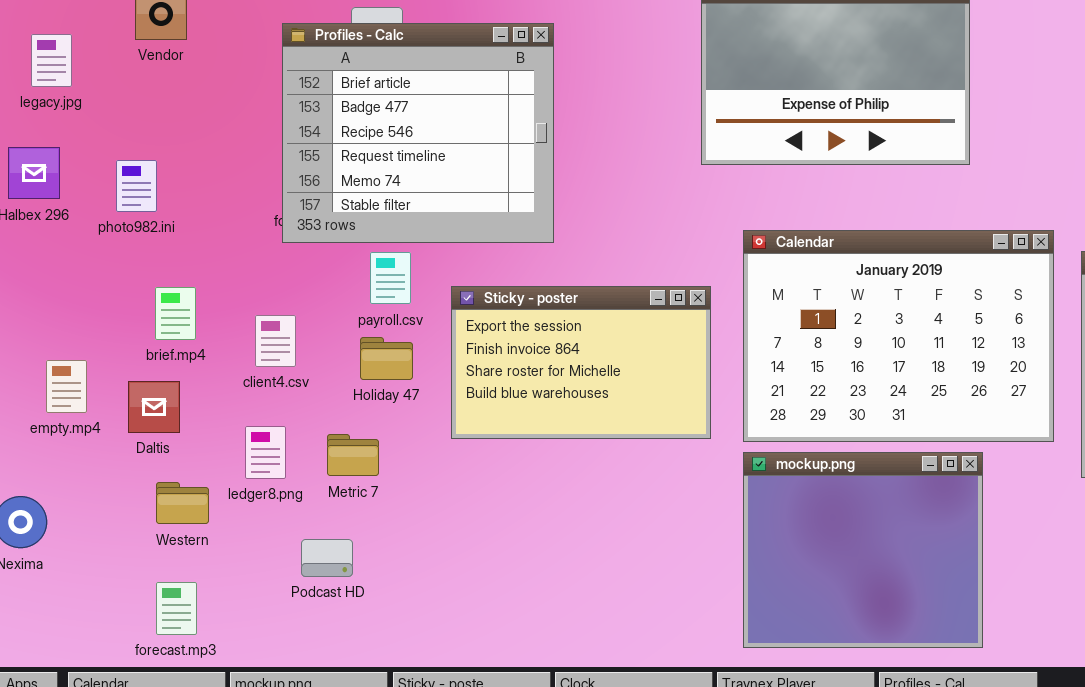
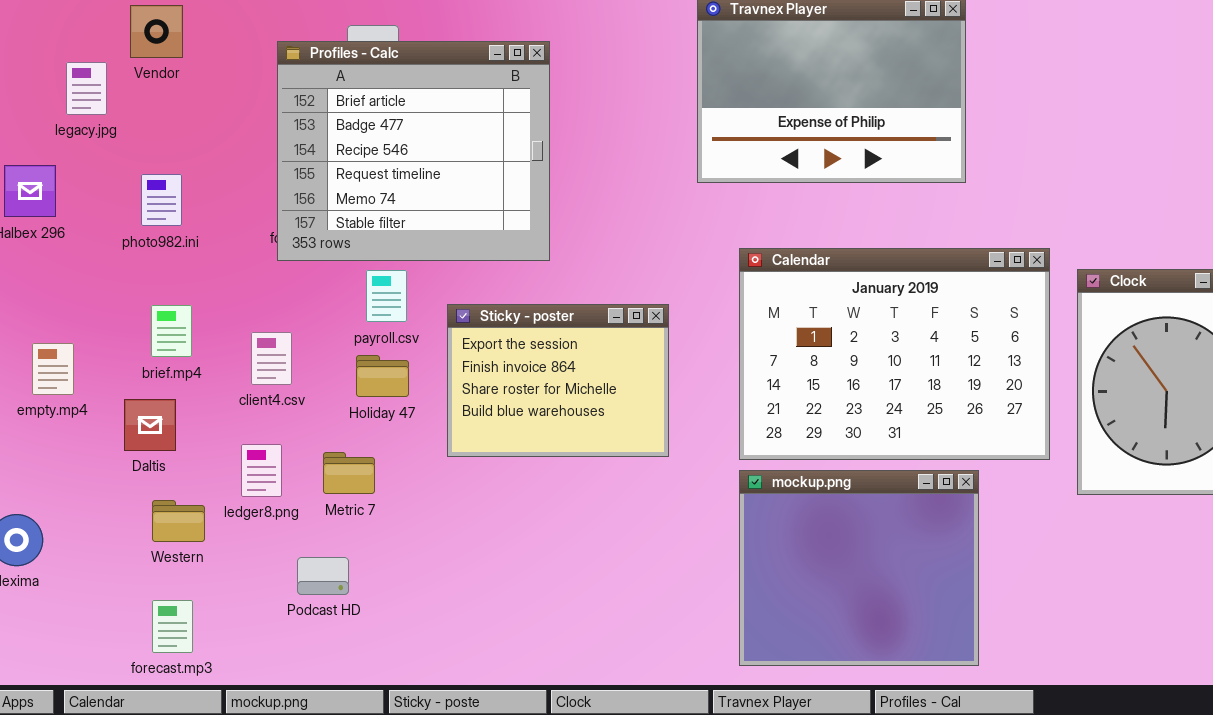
legacy.jpg: [31,34,72,87] -> [66,62,107,115], moved
photo982.ini: [116,160,157,212] -> [141,174,182,226], moved
Sticky - poster: [451,286,711,439] -> [447,304,669,457], resized
empty.mp4: [46,360,87,413] -> [32,343,74,395], moved

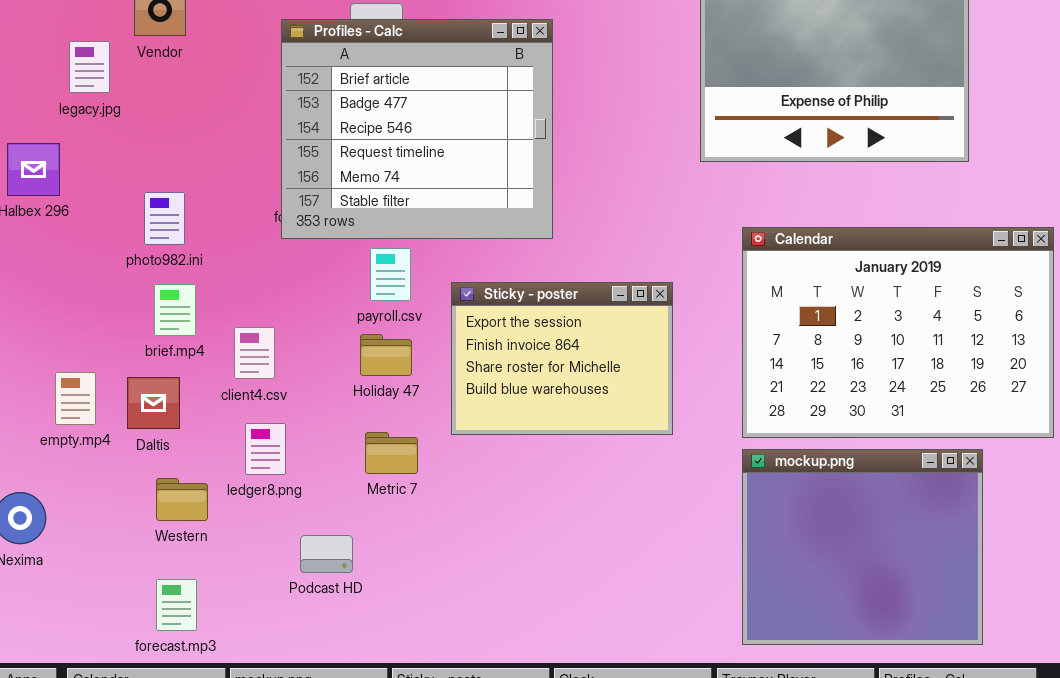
photo982.ini: [141,174,182,226] -> [144,192,185,245], moved
client4.csv: [251,332,292,385] -> [234,327,275,379], moved
empty.mp4: [32,343,74,395] -> [55,372,96,425], moved
Metric 7: [323,452,375,494] -> [365,432,418,474], moved

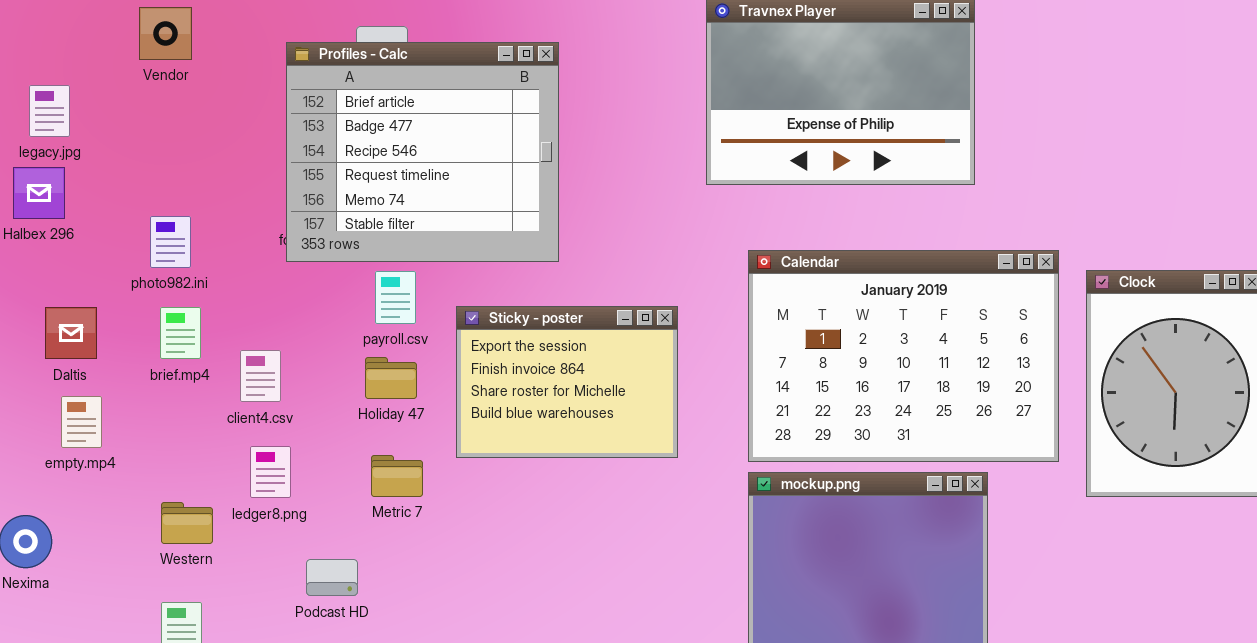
legacy.jpg: [69,41,110,93] -> [29,85,70,137], moved
Daltis: [127,377,180,429] -> [45,307,97,359], moved

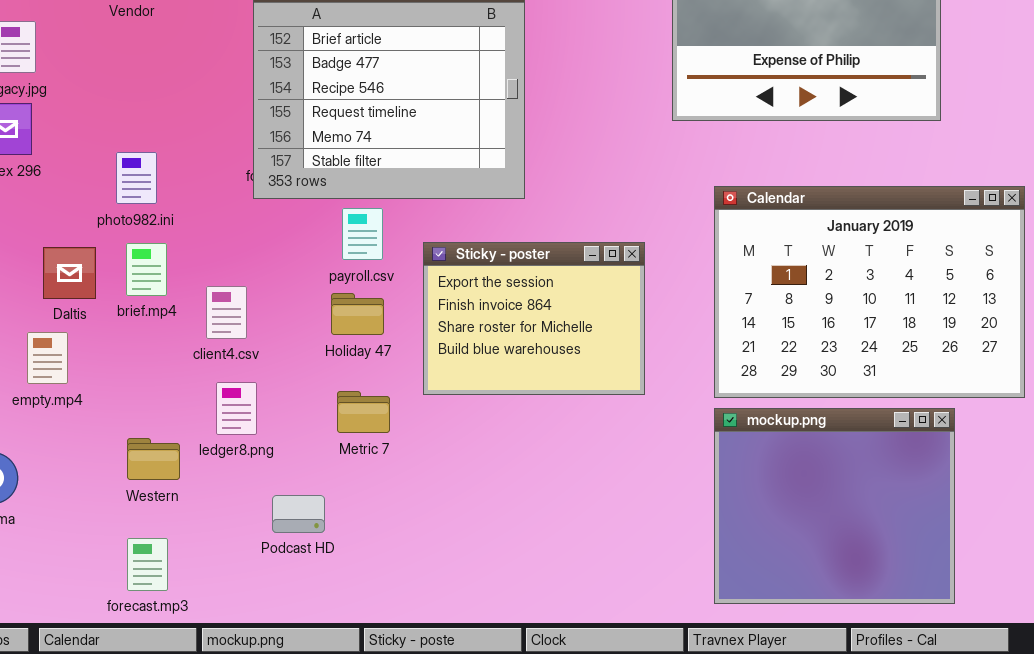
Daltis: [45,307,97,359] -> [43,247,96,299], moved

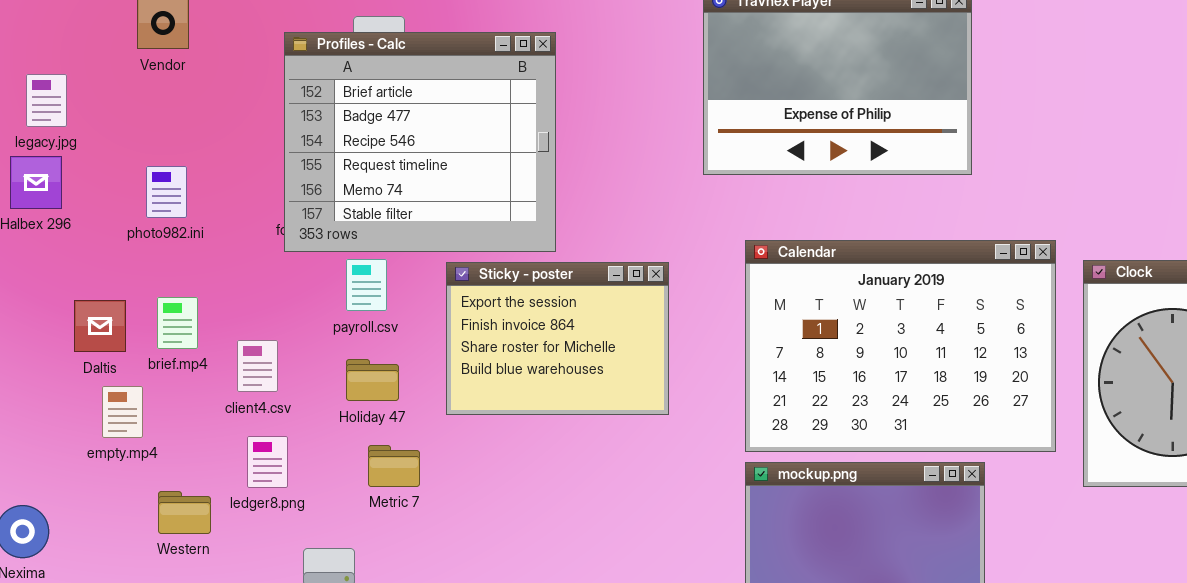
photo982.ini: [116,152,157,204] -> [146,166,187,218], moved
payroll.csv: [342,208,383,260] -> [346,259,387,311], moved
Sticky - poster: [423,242,645,395] -> [446,262,669,415], moved
Holiday 47: [331,293,384,335] -> [346,359,399,401], moved
empty.mp4: [27,332,68,384] -> [102,386,143,438], moved

